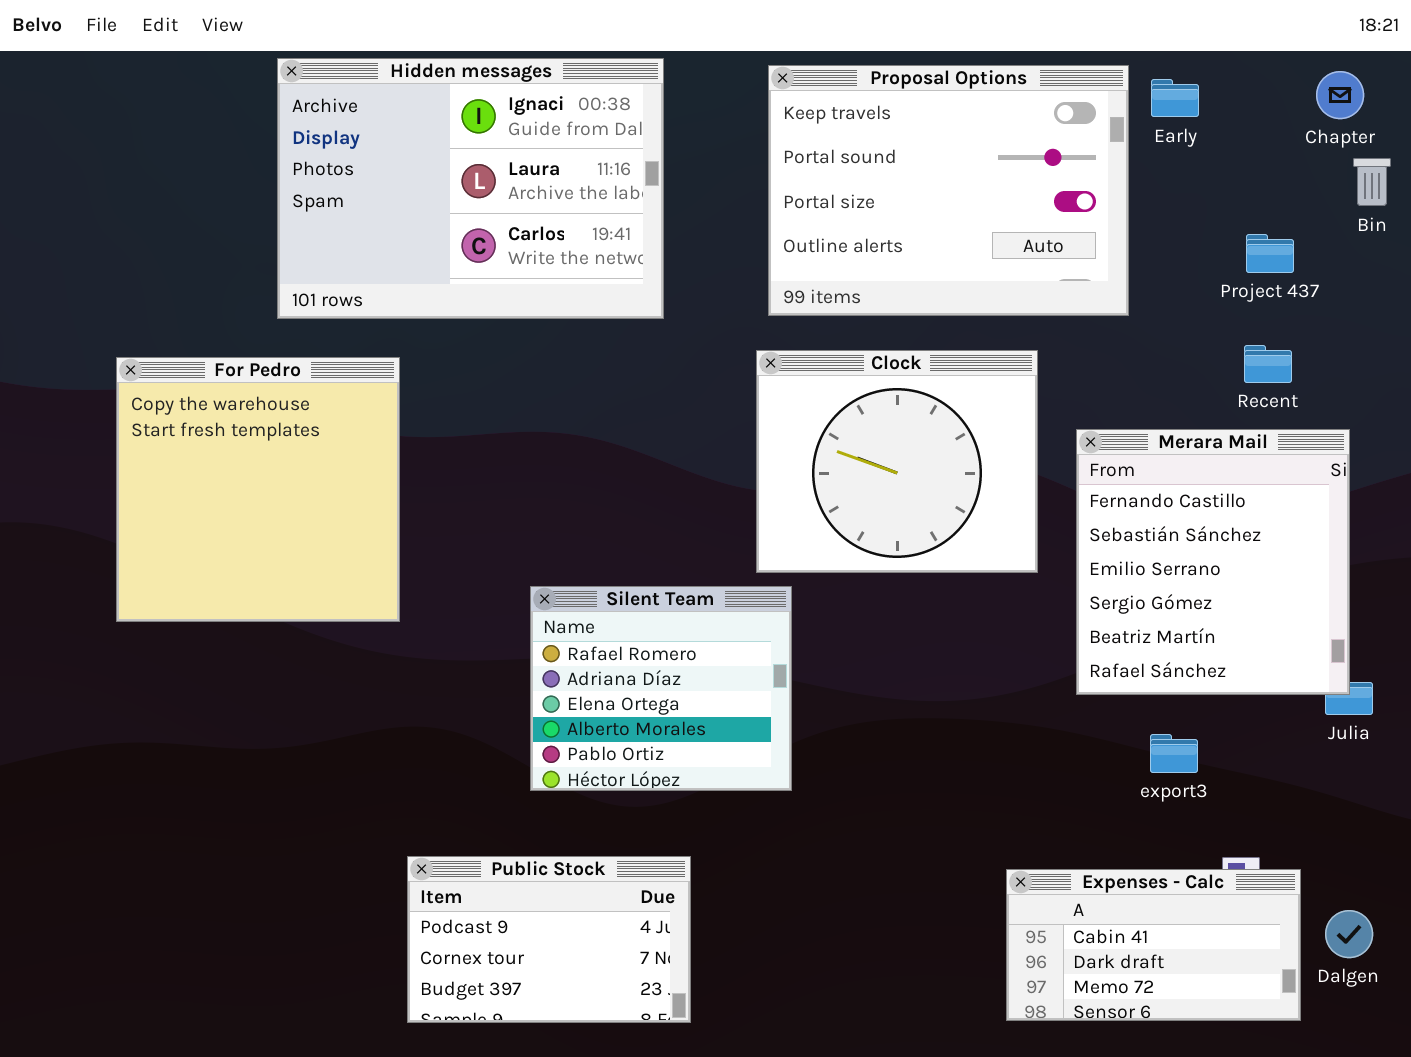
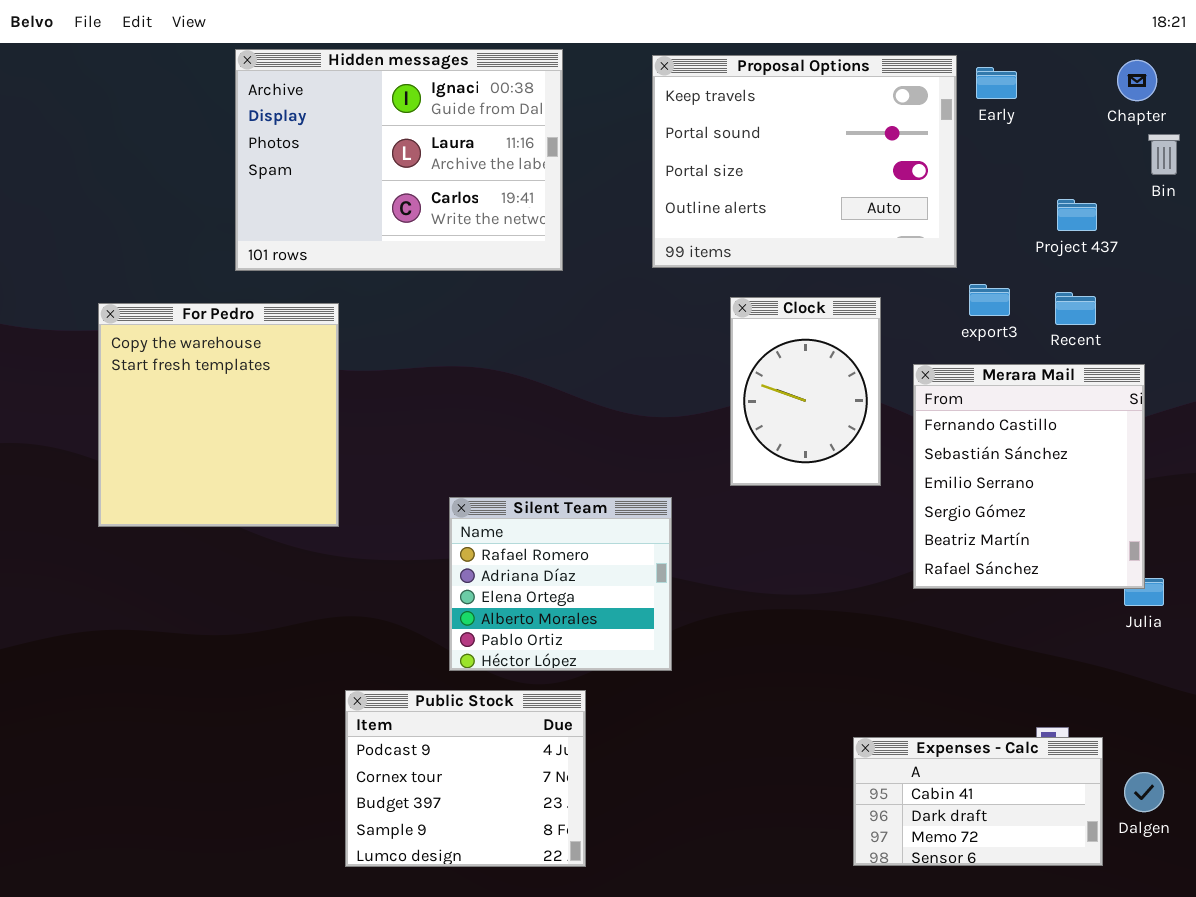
Clock: [756,350,1038,573] -> [730,297,881,486], resized
export3: [1150,734,1198,773] -> [969,284,1010,316], moved
Public Stock: [407,856,691,1023] -> [345,690,586,867], resized

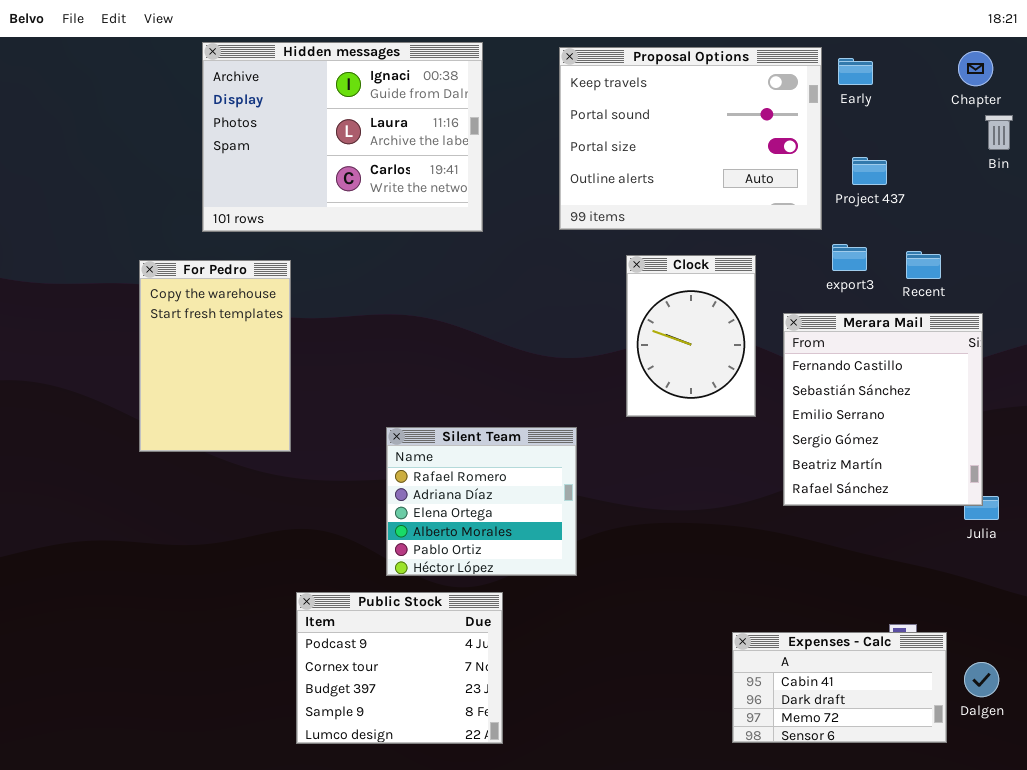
Project 437: [1057,199,1097,231] -> [852,157,887,185], moved
For Pedro: [98,303,339,527] -> [139,260,291,452], resized

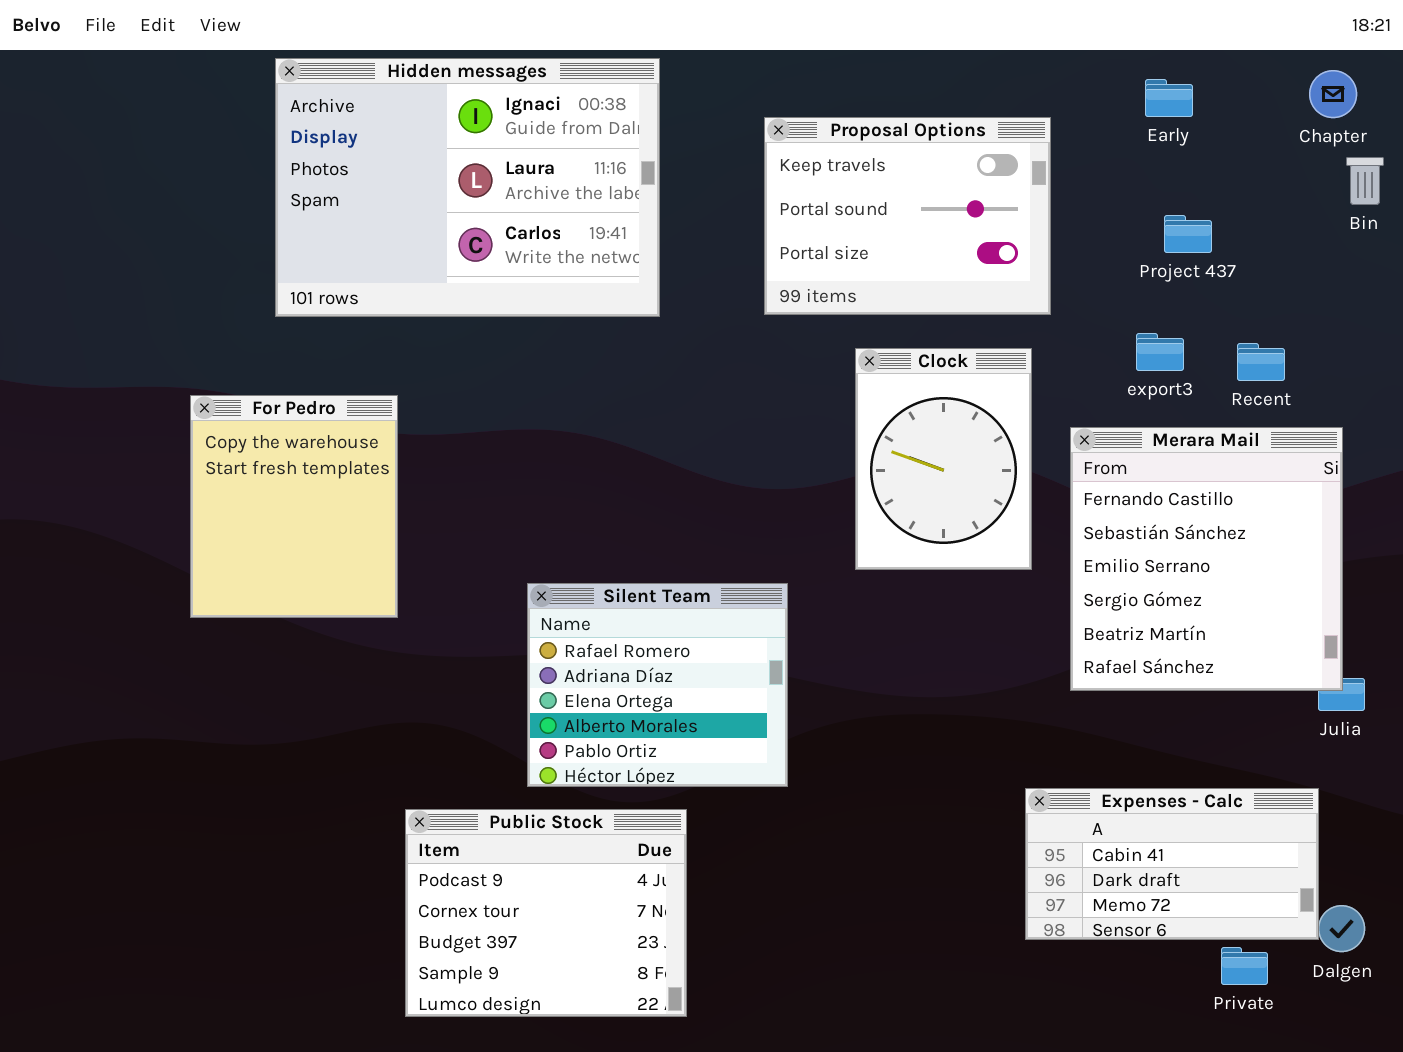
Proposal Options: [559,47,822,230] -> [764,117,1051,315], resized
For Pedro: [139,260,291,452] -> [190,395,398,618], resized
Expenses - Calc: [732,632,947,743] -> [1025,788,1319,940], moved

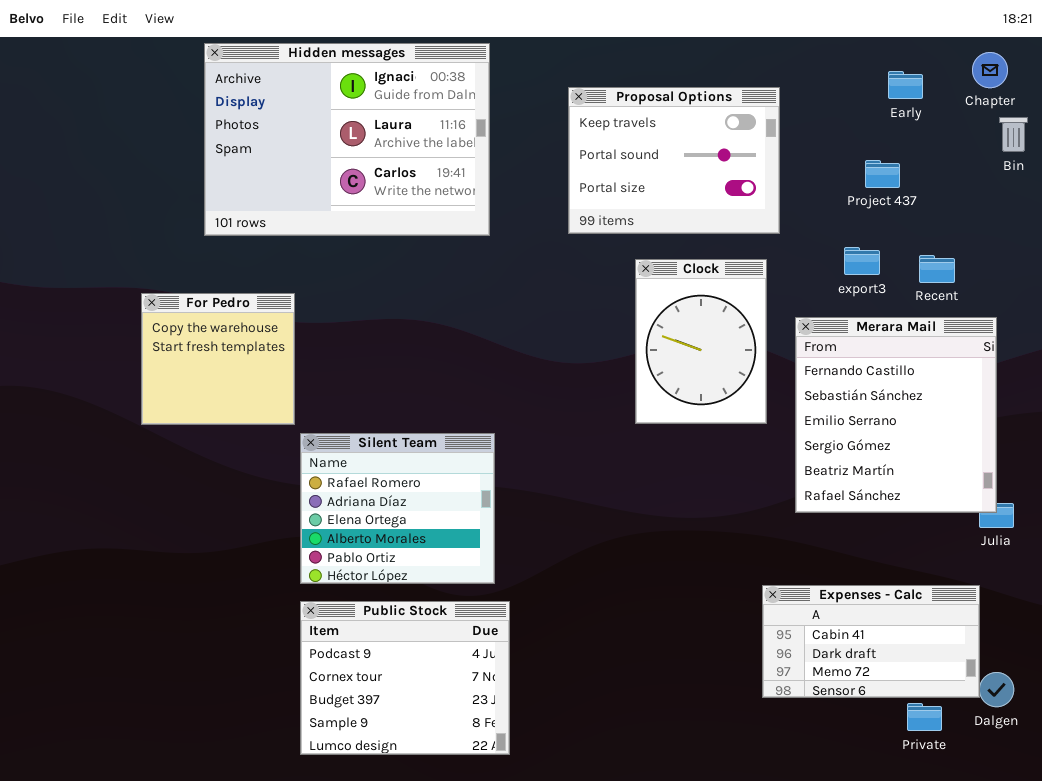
Early: [1145,79,1193,117] -> [888,71,923,99], moved
For Pedro: [190,395,398,618] -> [141,293,295,425], resized
Silent Team: [527,583,788,787] -> [300,433,495,584], moved

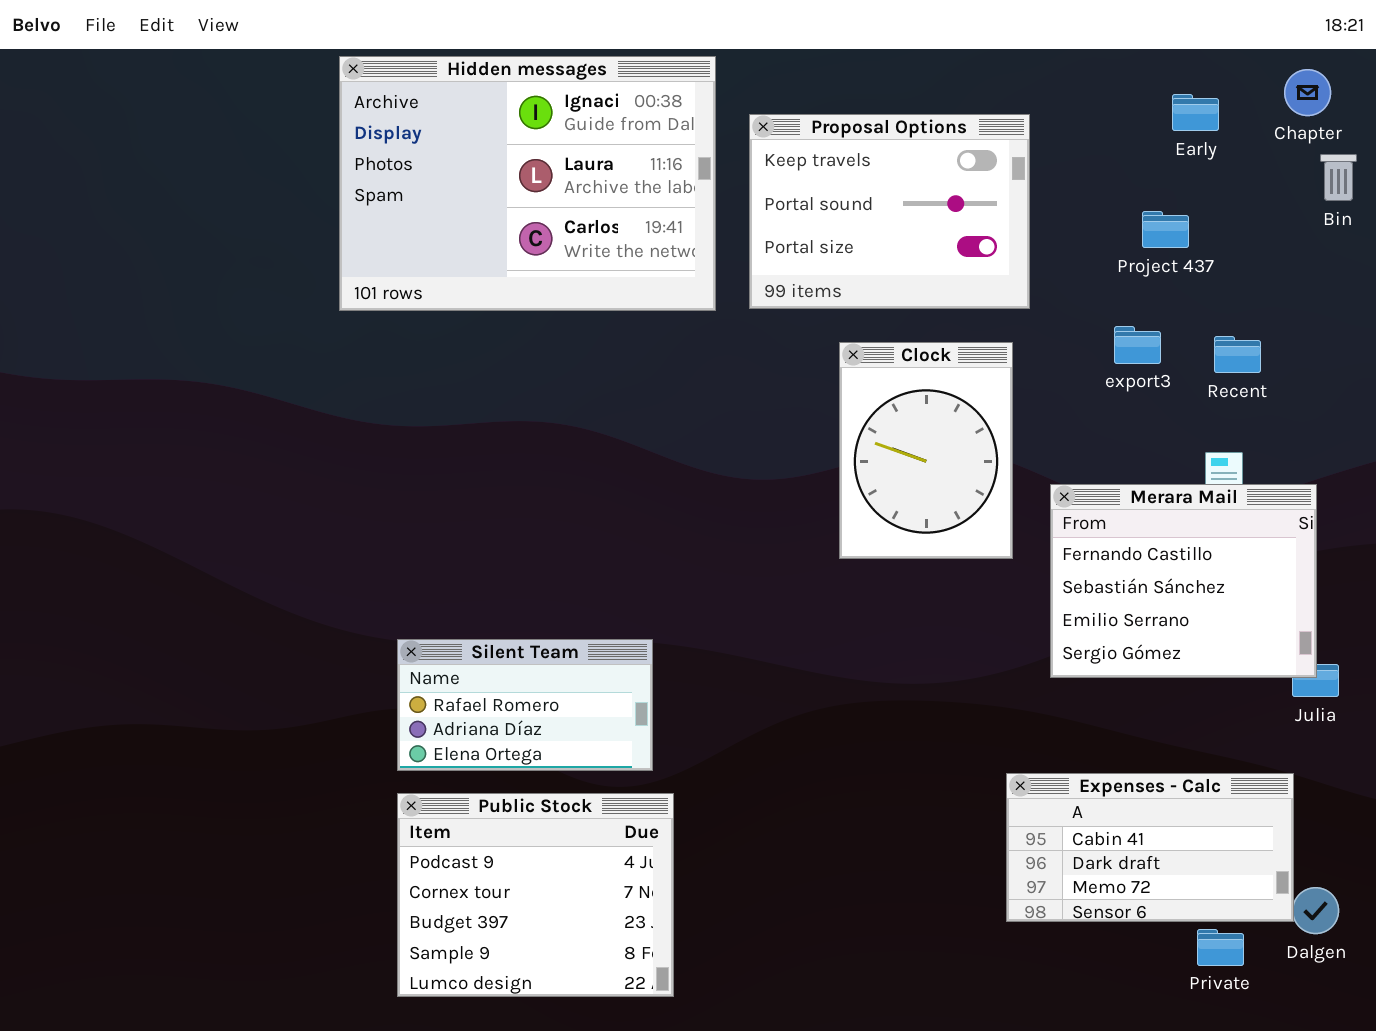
Hidden messages: [204,43,490,236] -> [339,56,716,311], moved
For Pedro: [141,293,295,425] -> none, closed
Merara Mail: [795,317,997,513] -> [1050,484,1317,678], resized
Silent Team: [300,433,495,584] -> [397,639,653,771], resized

